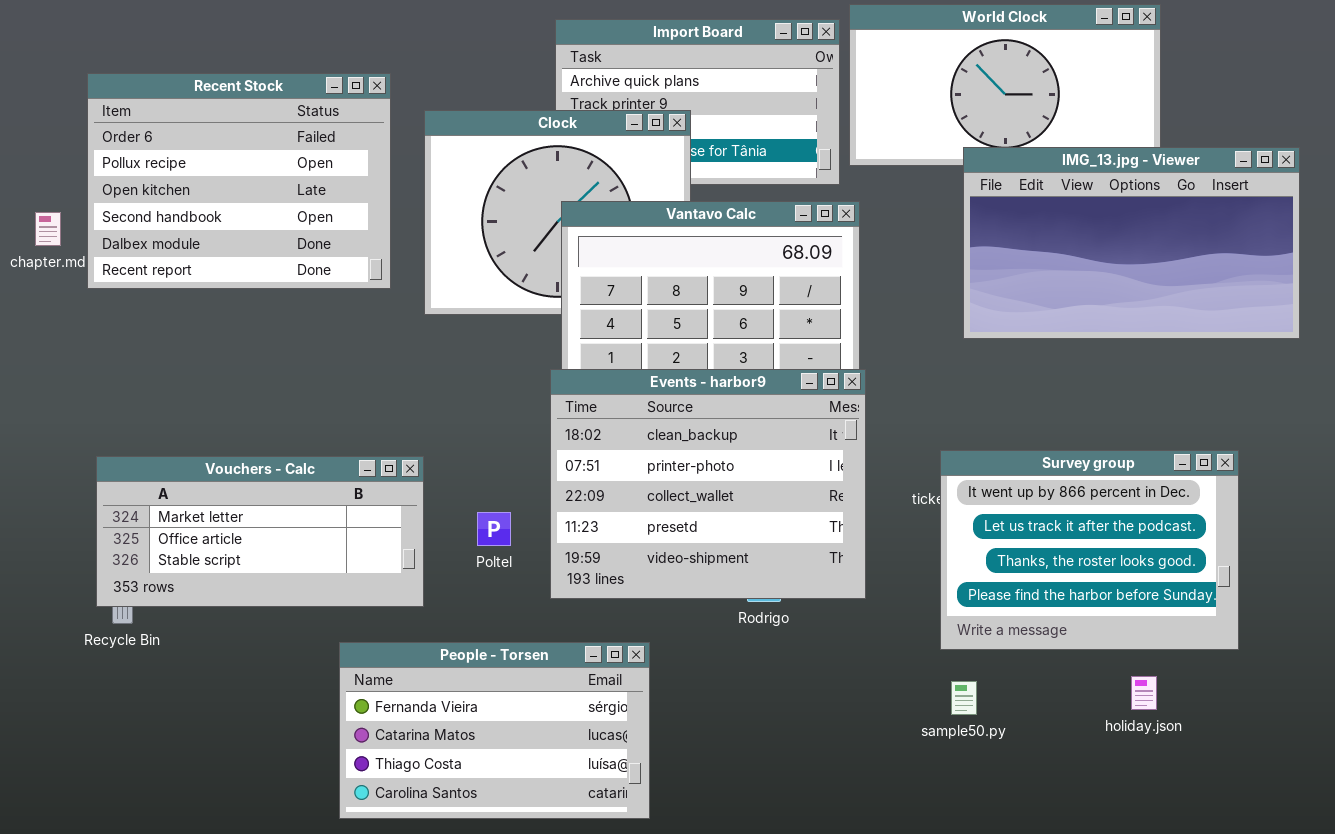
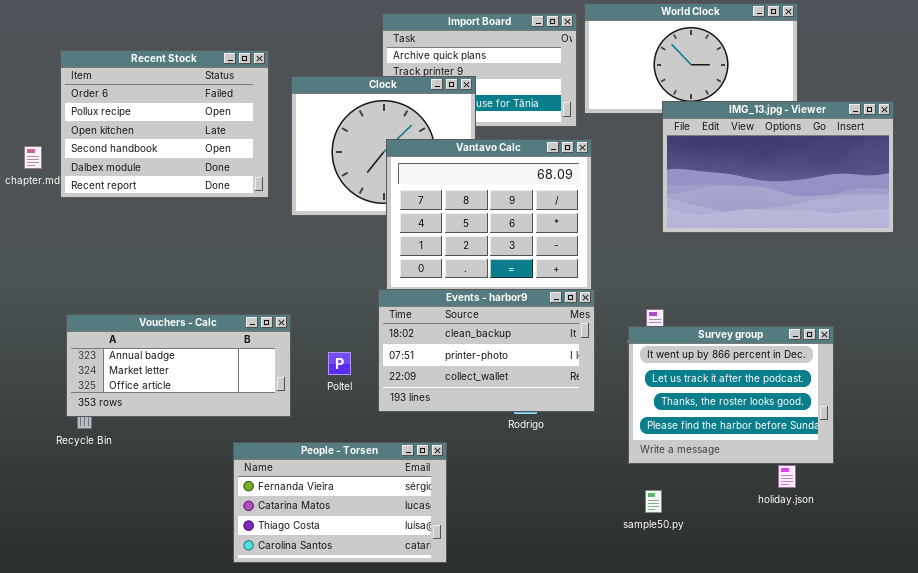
Events - harbor9: [550,369,866,599] -> [378,289,595,412], resized
Survey group: [940,450,1239,650] -> [628,326,834,464], moved
Vouchers - Calc: [96,456,424,607] -> [66,314,291,417], scrolled up 1 row
sample50.py: [951,681,977,715] -> [645,490,662,513], moved

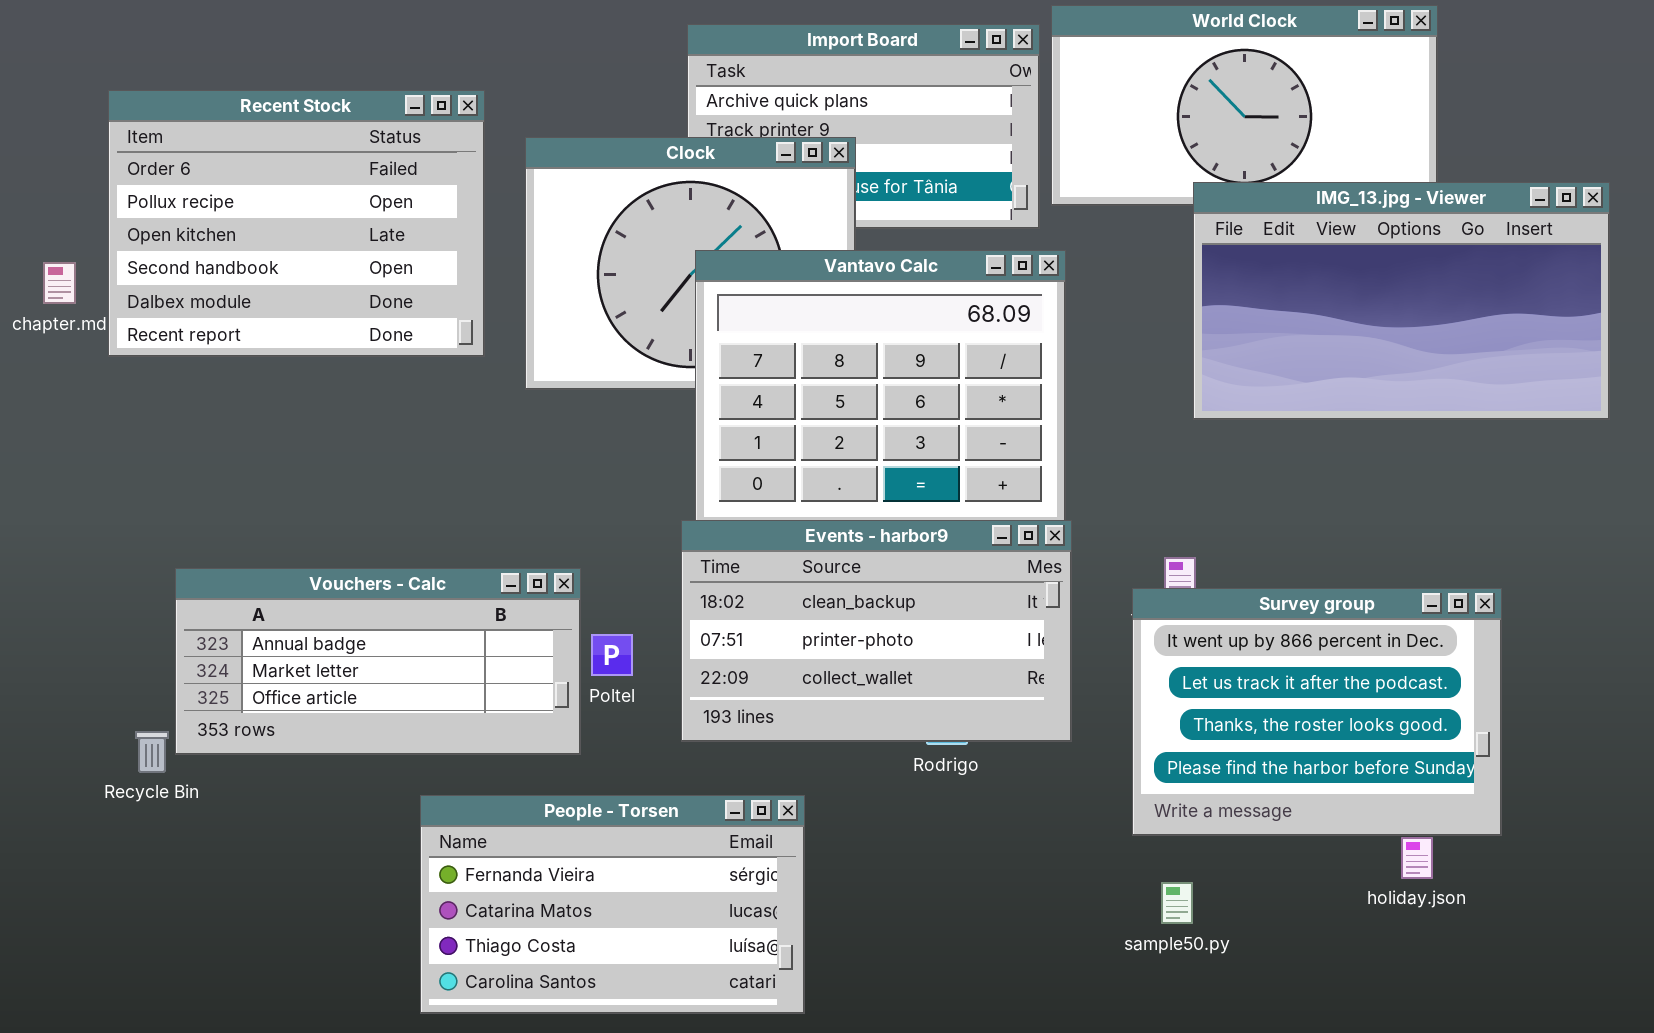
Vouchers - Calc: [66,314,291,417] -> [175,568,581,755], moved

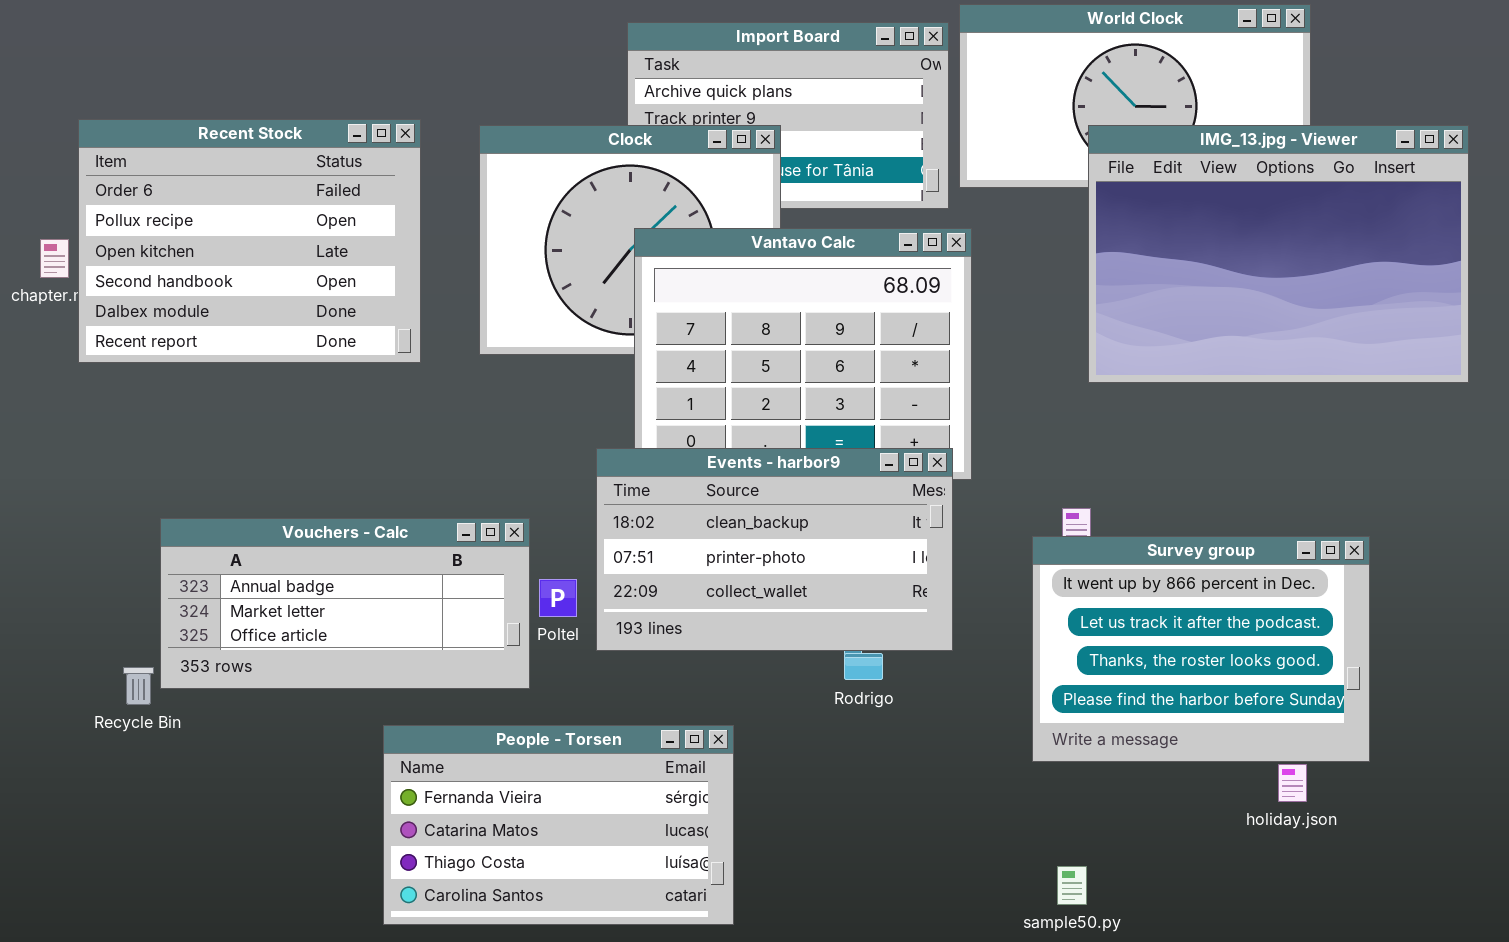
Recent Stock: [108,90,485,357] -> [78,119,421,363], moved
IMG_13.jpg - Viewer: [1193,182,1610,420] -> [1088,125,1469,383], resized
Events - harbor9: [681,520,1072,742] -> [596,448,953,651], moved
sample50.py: [1161,882,1193,924] -> [1057,866,1087,905], moved

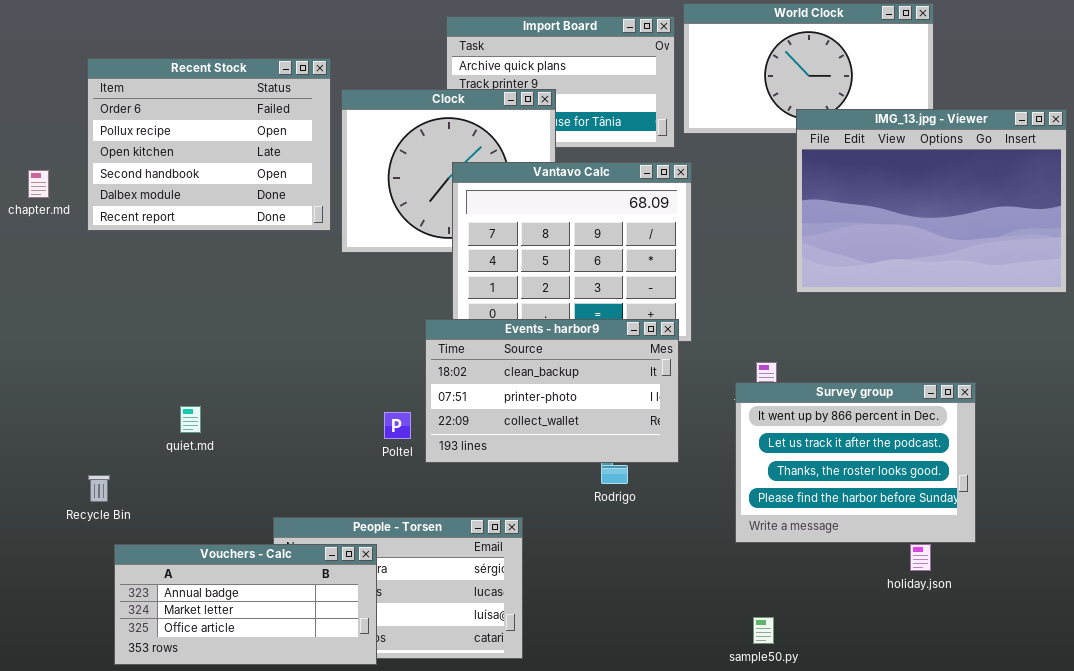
Recent Stock: [78,119,421,363] -> [87,58,331,231], moved
IMG_13.jpg - Viewer: [1088,125,1469,383] -> [796,109,1067,293], moved
Vouchers - Calc: [160,518,530,689] -> [114,544,377,665], moved

